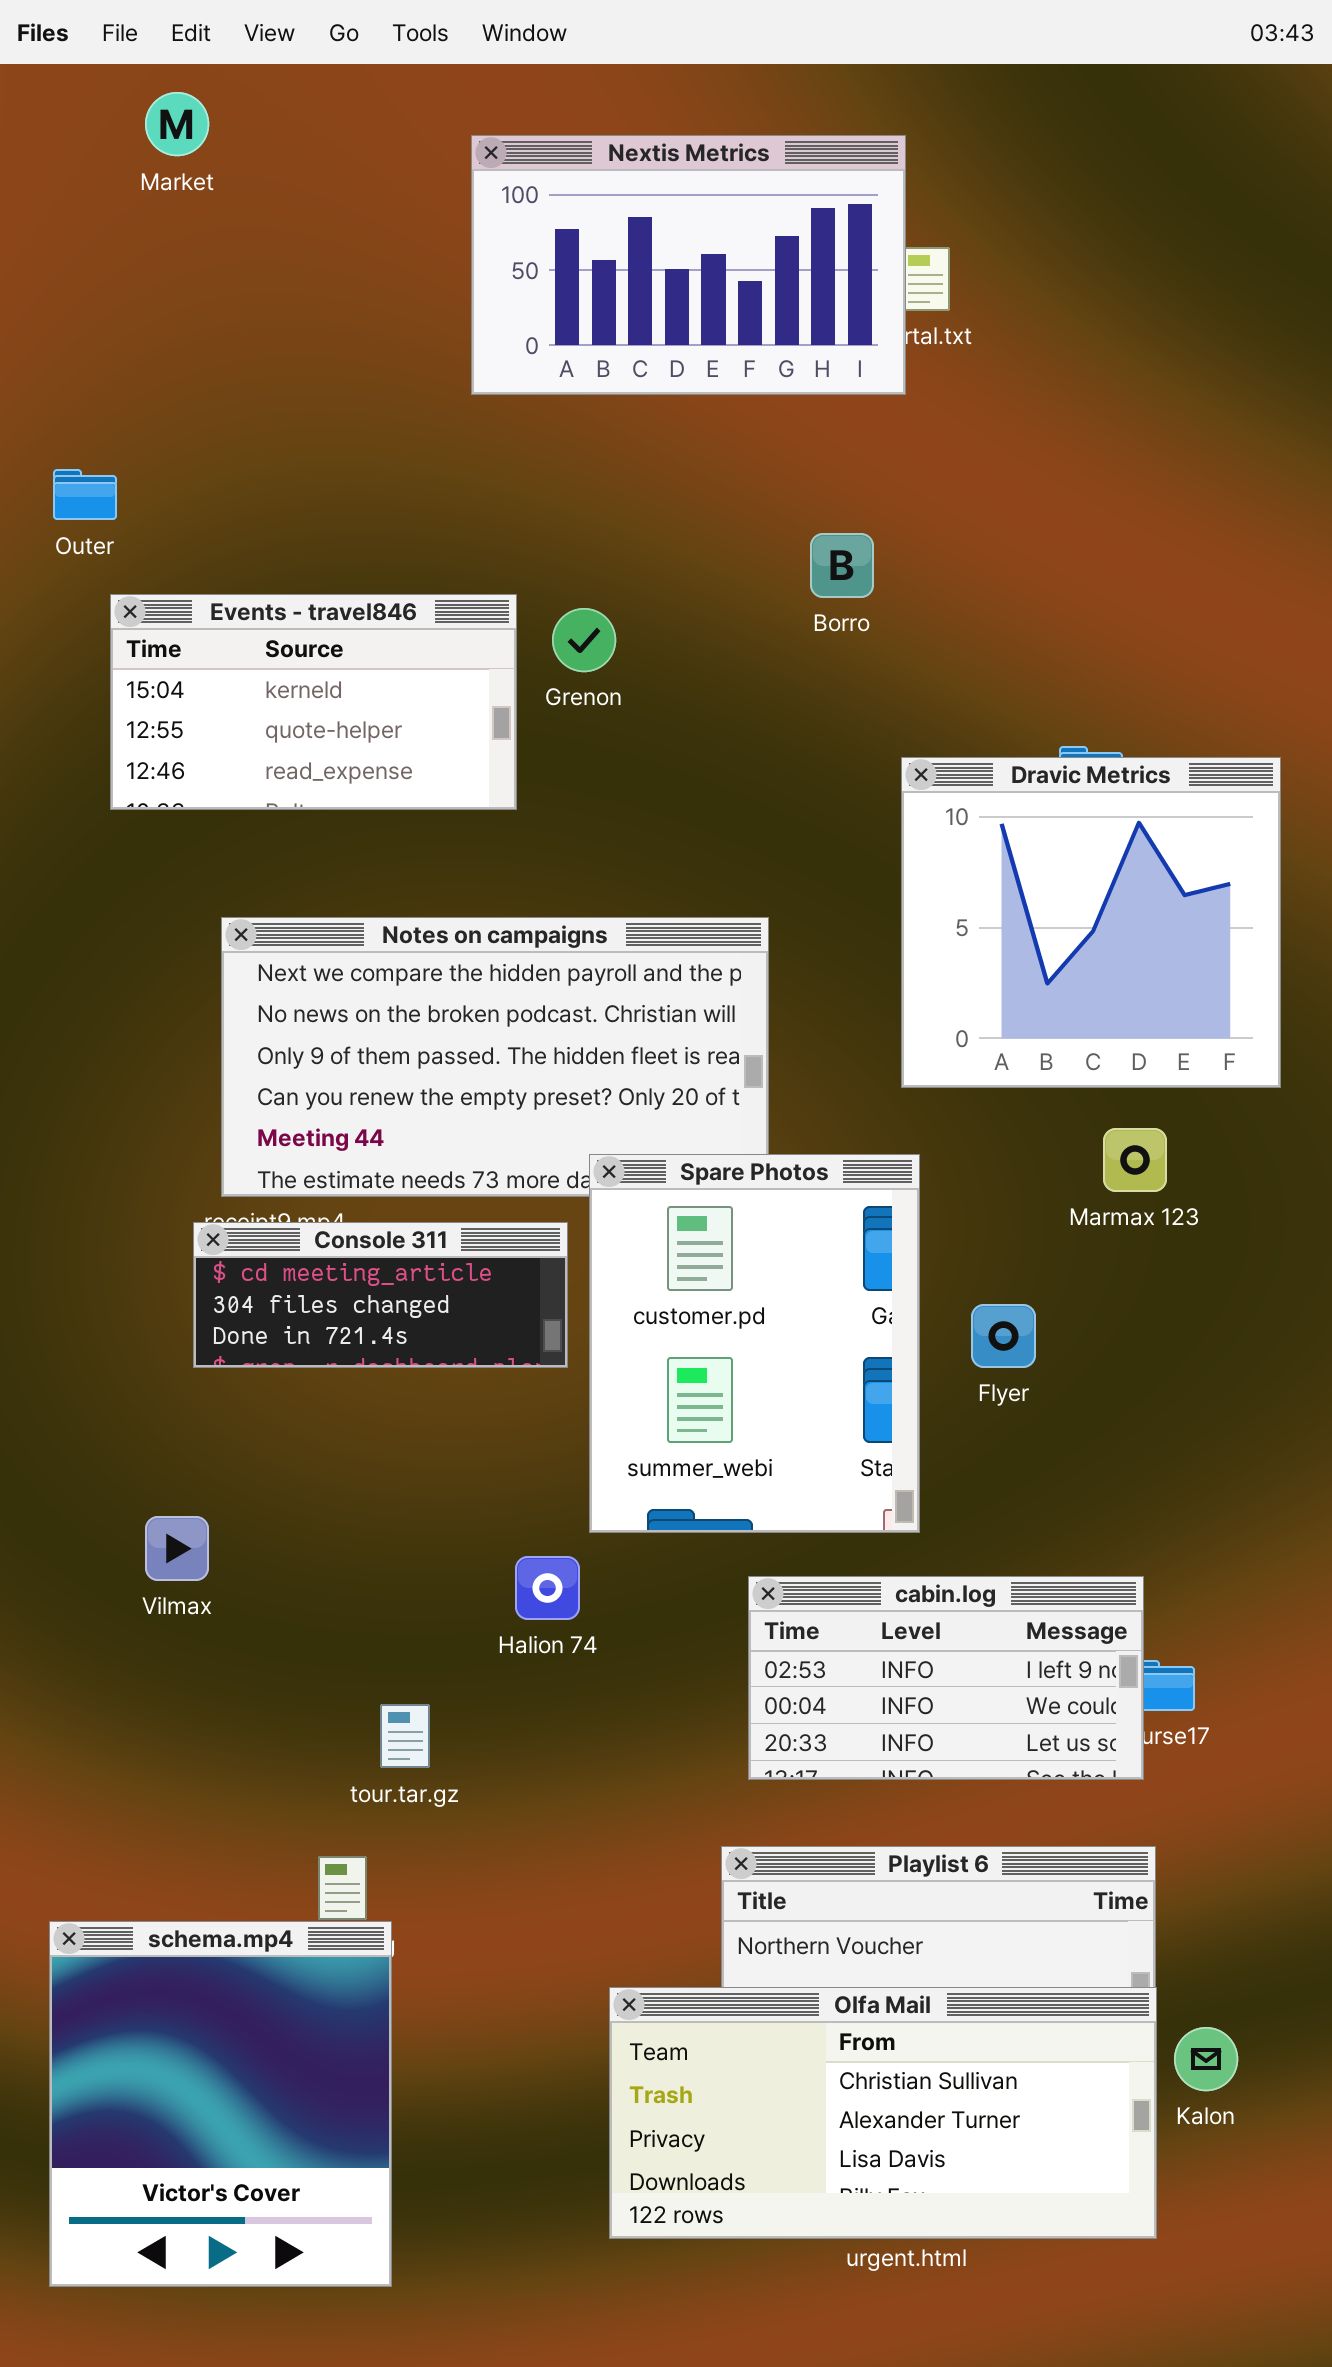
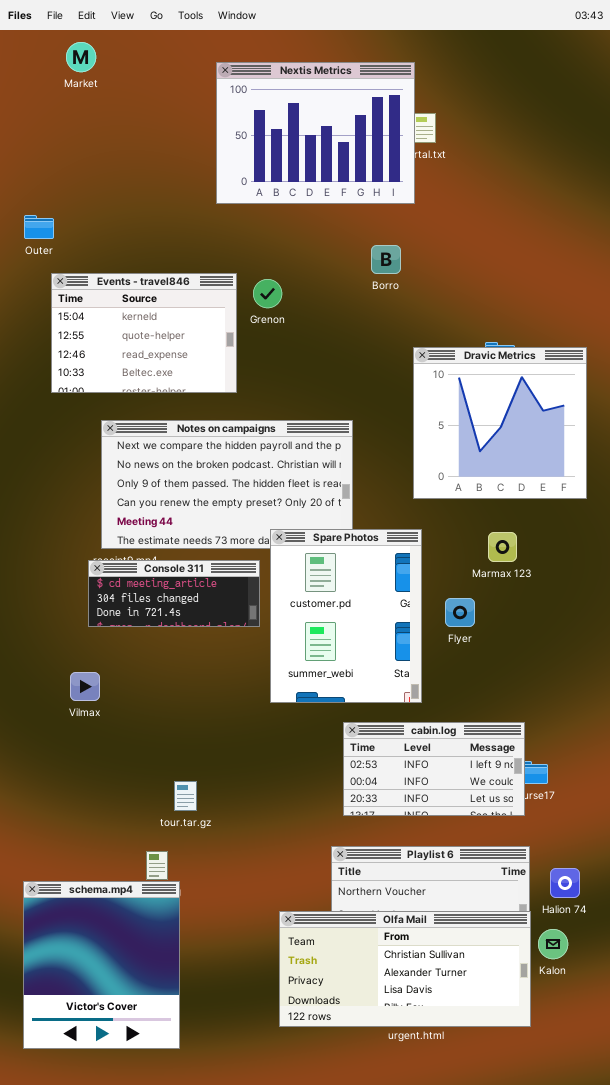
Nextis Metrics: [471,135,906,395] -> [216,62,415,204], resized
Events - travel846: [110,594,517,810] -> [51,273,237,393], resized
Marmax 123: [1103,1128,1167,1192] -> [488,532,517,562], moved
Vilmax: [145,1516,209,1581] -> [70,672,100,701], moved
Halion 74: [515,1556,580,1620] -> [550,868,580,898], moved

